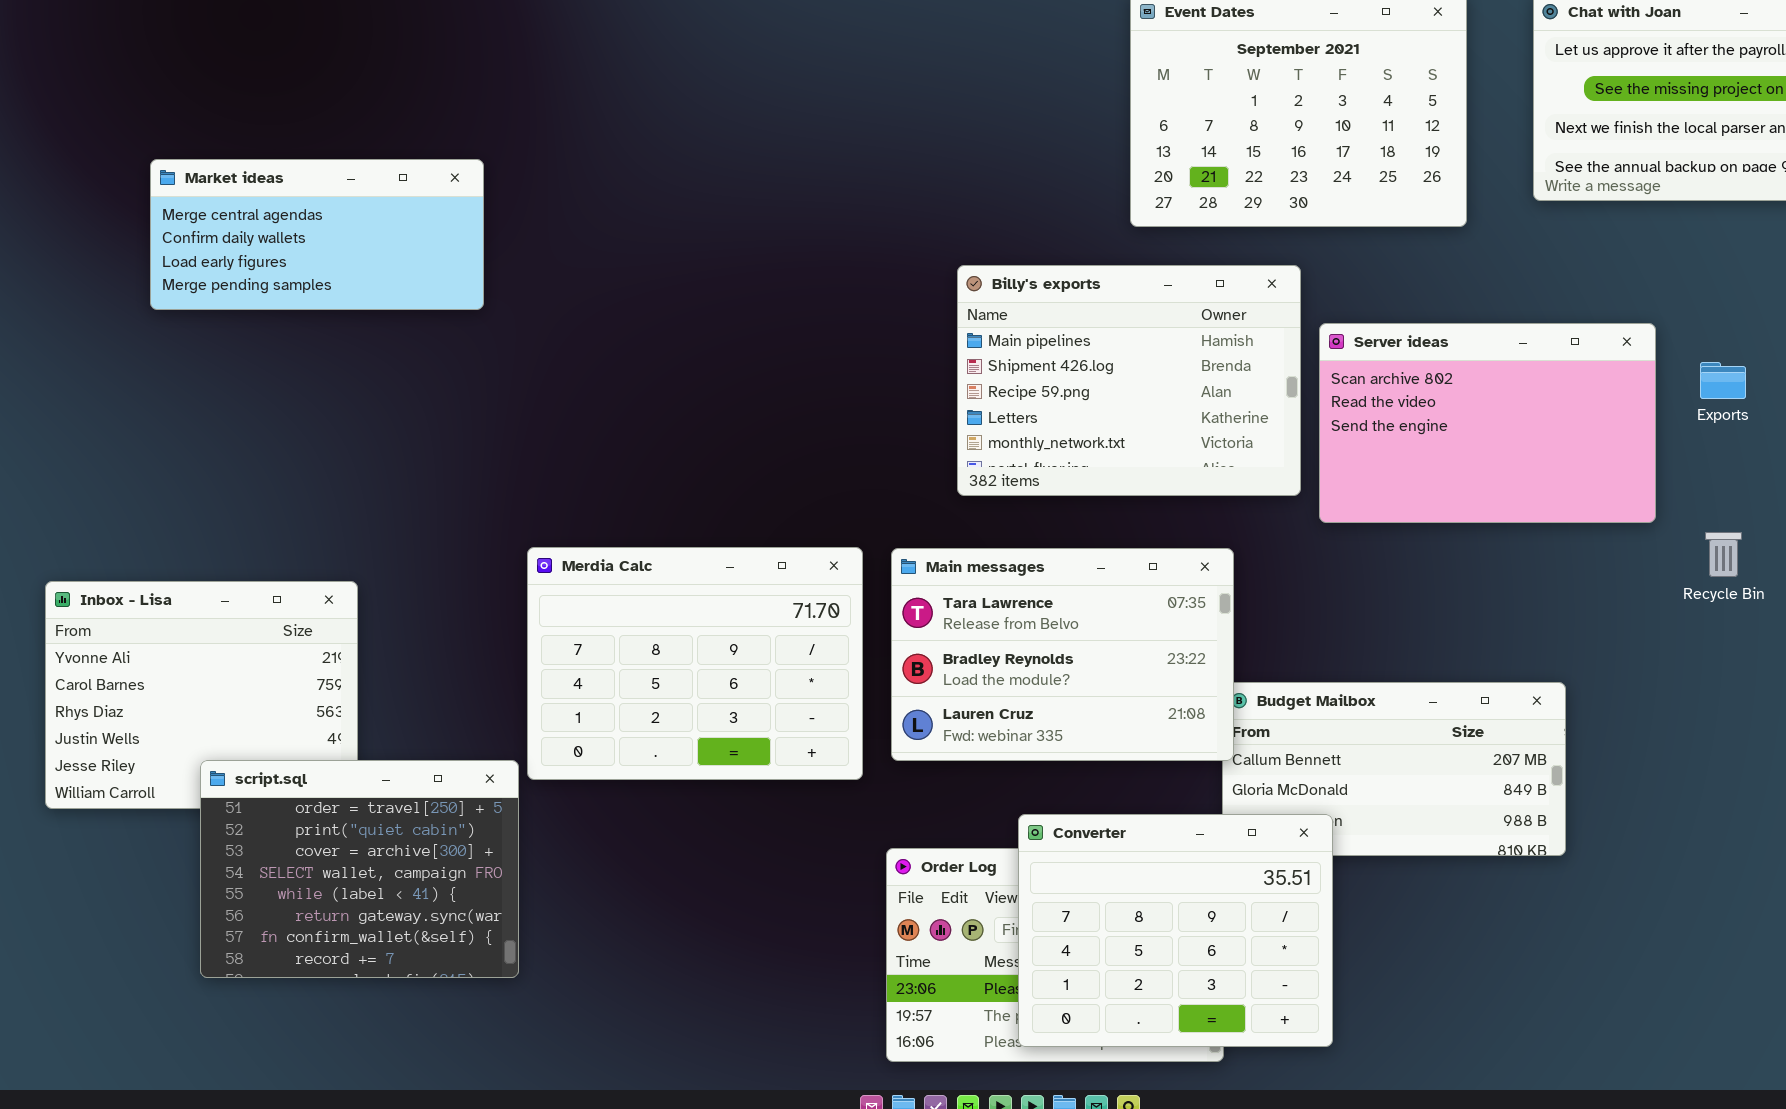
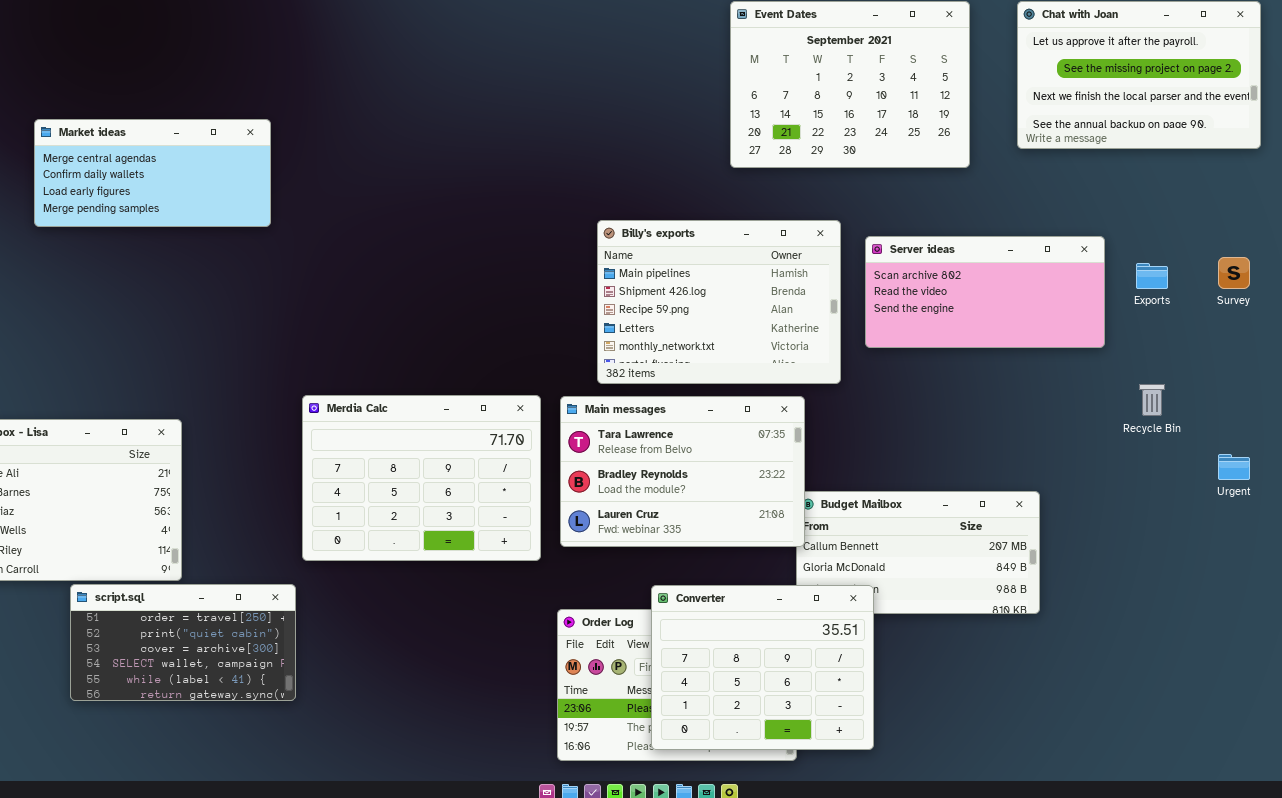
Billy's exports: [957,265,1301,496] -> [597,220,841,384], moved
Server ideas: [1319,323,1656,523] -> [865,236,1105,348], resized
script.sql: [200,760,519,978] -> [70,584,296,701], resized

